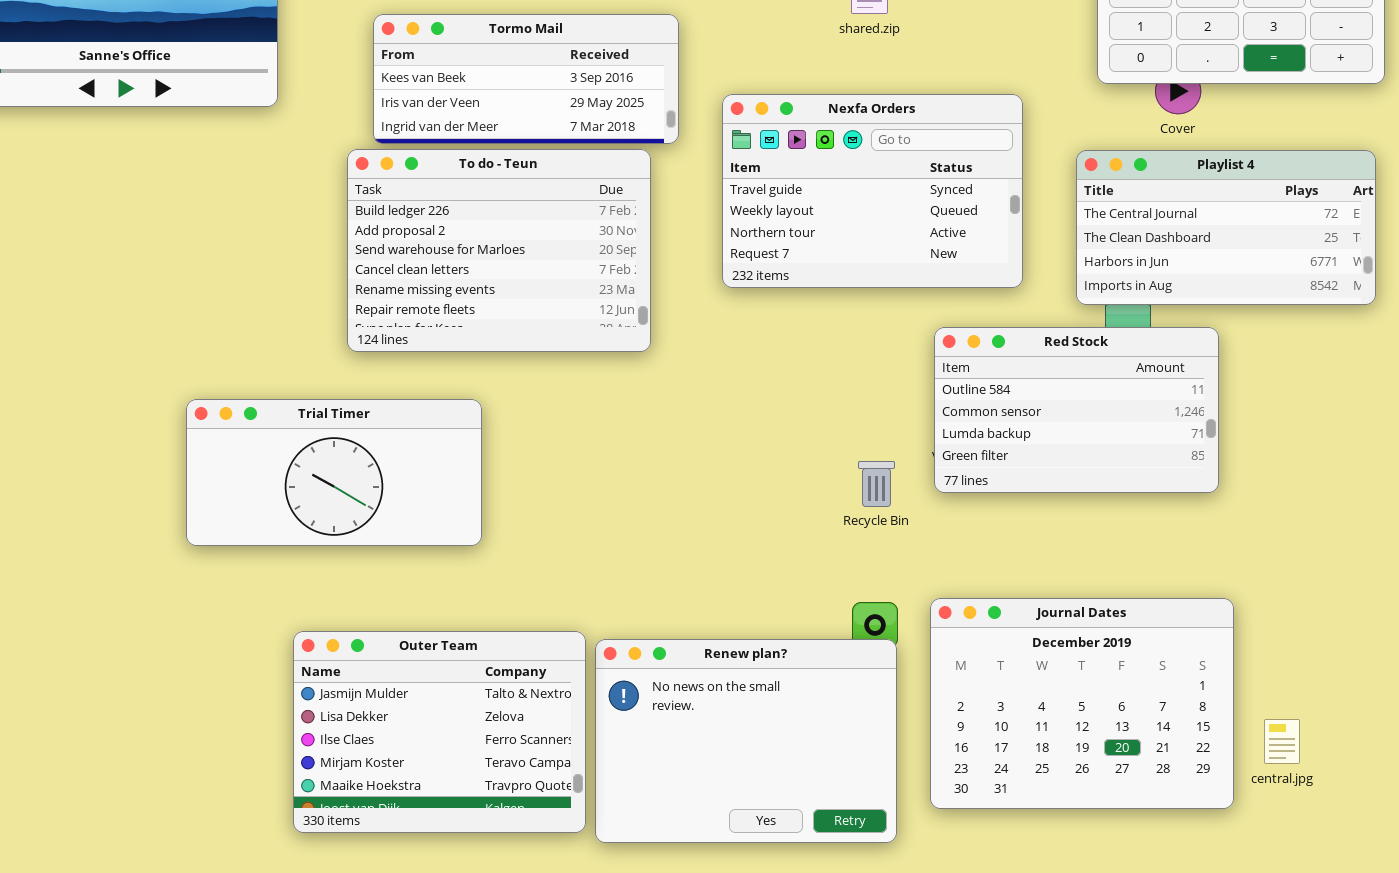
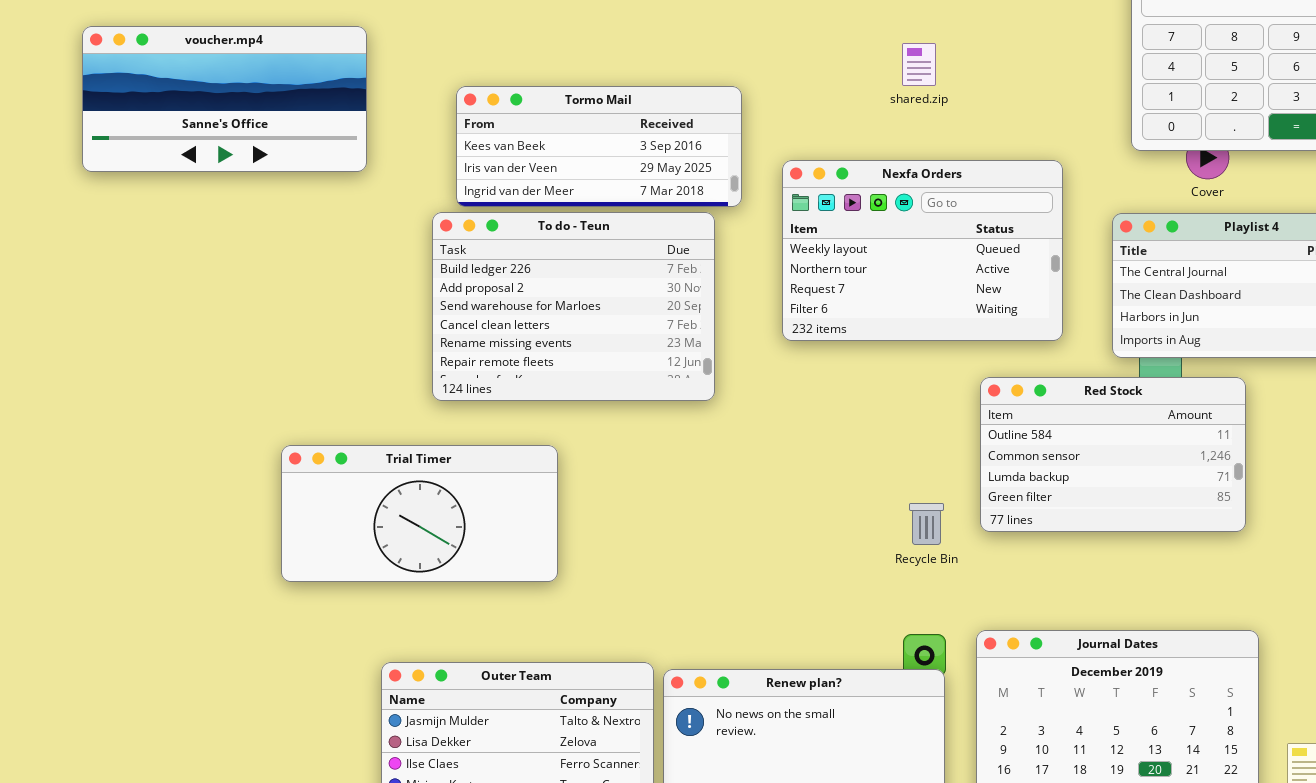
Nexfa Orders: [722,94,1023,288] -> [782,160,1063,341], scrolled down 1 row

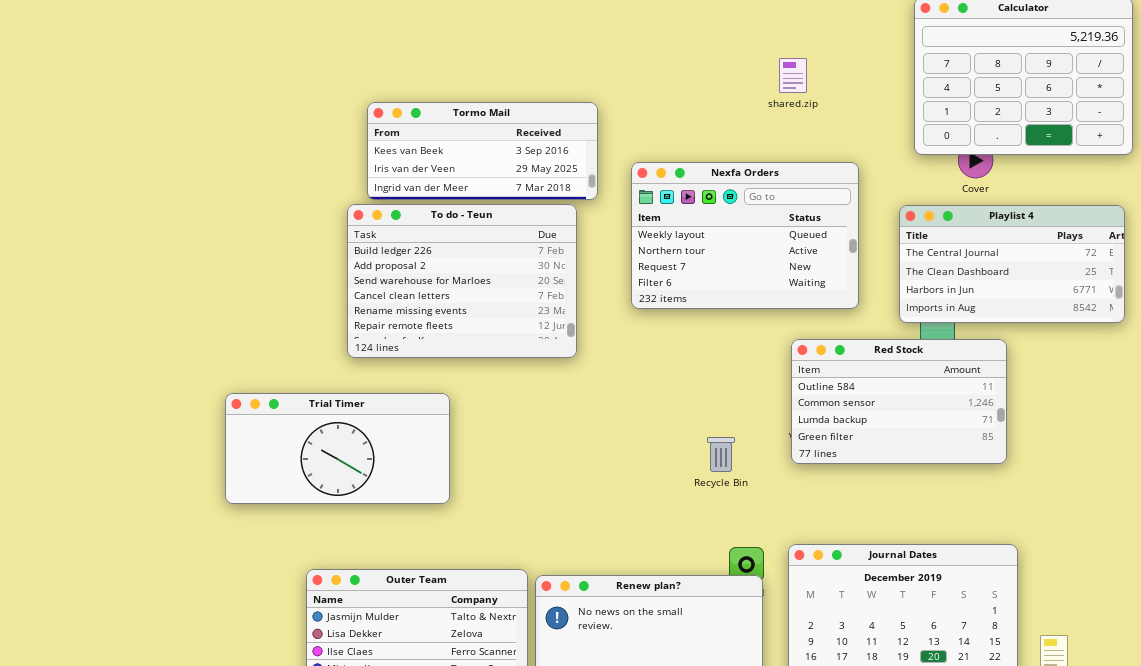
voucher.mp4: [82,26,367,172] -> none, closed
shared.zip: [902,43,936,86] -> [779,58,807,93], moved
Recycle Bin: [909,503,944,545] -> [707,437,735,472], moved

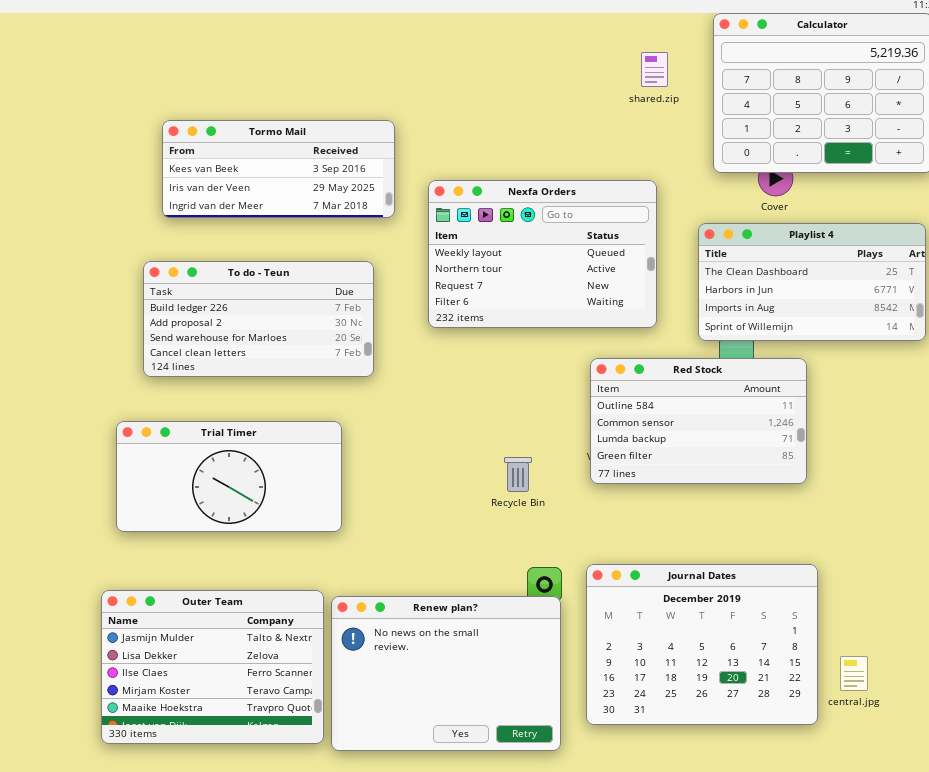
shared.zip: [779,58,807,93] -> [641,52,668,87], moved
To do - Teun: [347,204,577,358] -> [143,261,374,377], resized
Playlist 4: [899,205,1125,323] -> [698,223,926,341], scrolled down 1 row
Trial Timer: [225,393,450,504] -> [116,421,342,532], moved

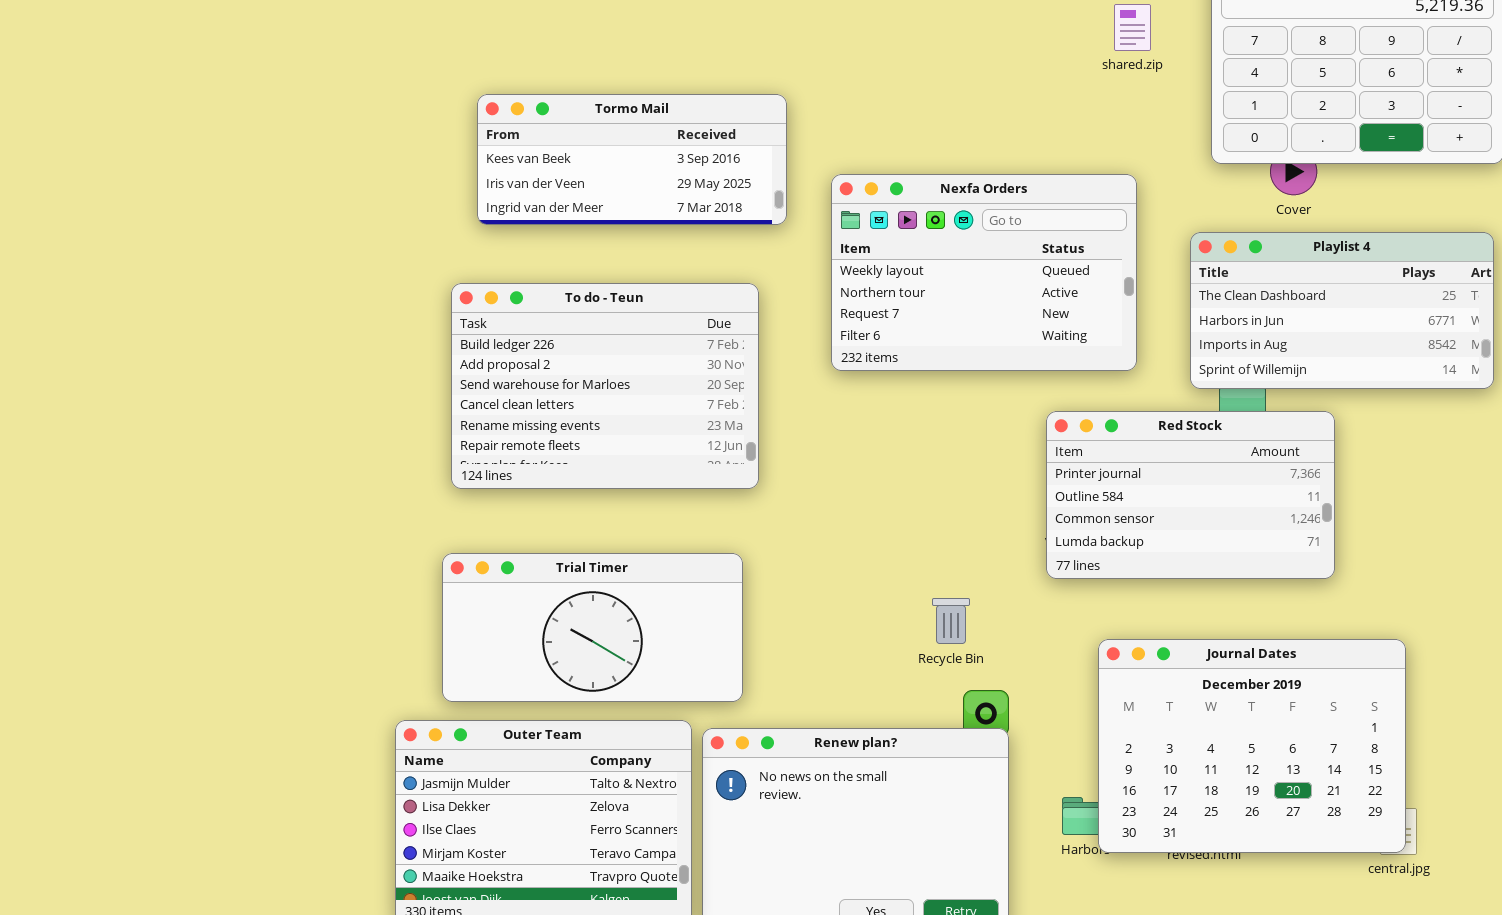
To do - Teun: [143,261,374,377] -> [451,283,759,489], resized
Red Stock: [590,358,807,484] -> [1046,411,1335,579], scrolled up 1 row
Trial Timer: [116,421,342,532] -> [442,553,743,702], moved
Recycle Bin: [504,457,532,492] -> [932,598,970,644], moved
Journal Dates: [586,564,818,725] -> [1098,639,1406,853], moved

